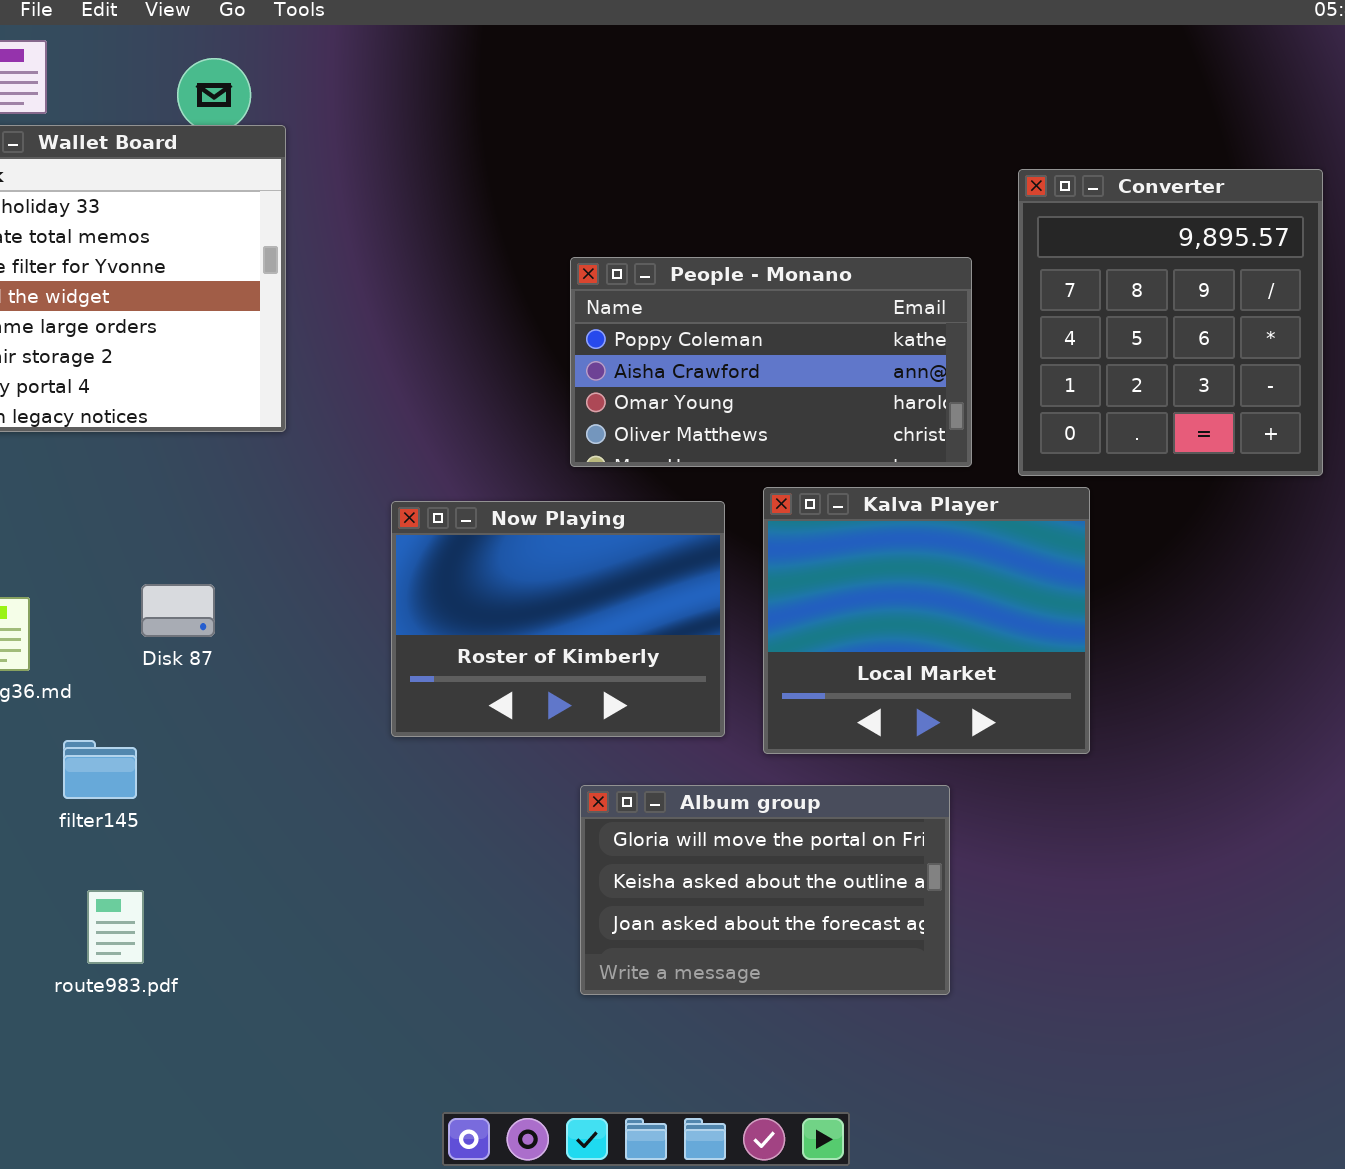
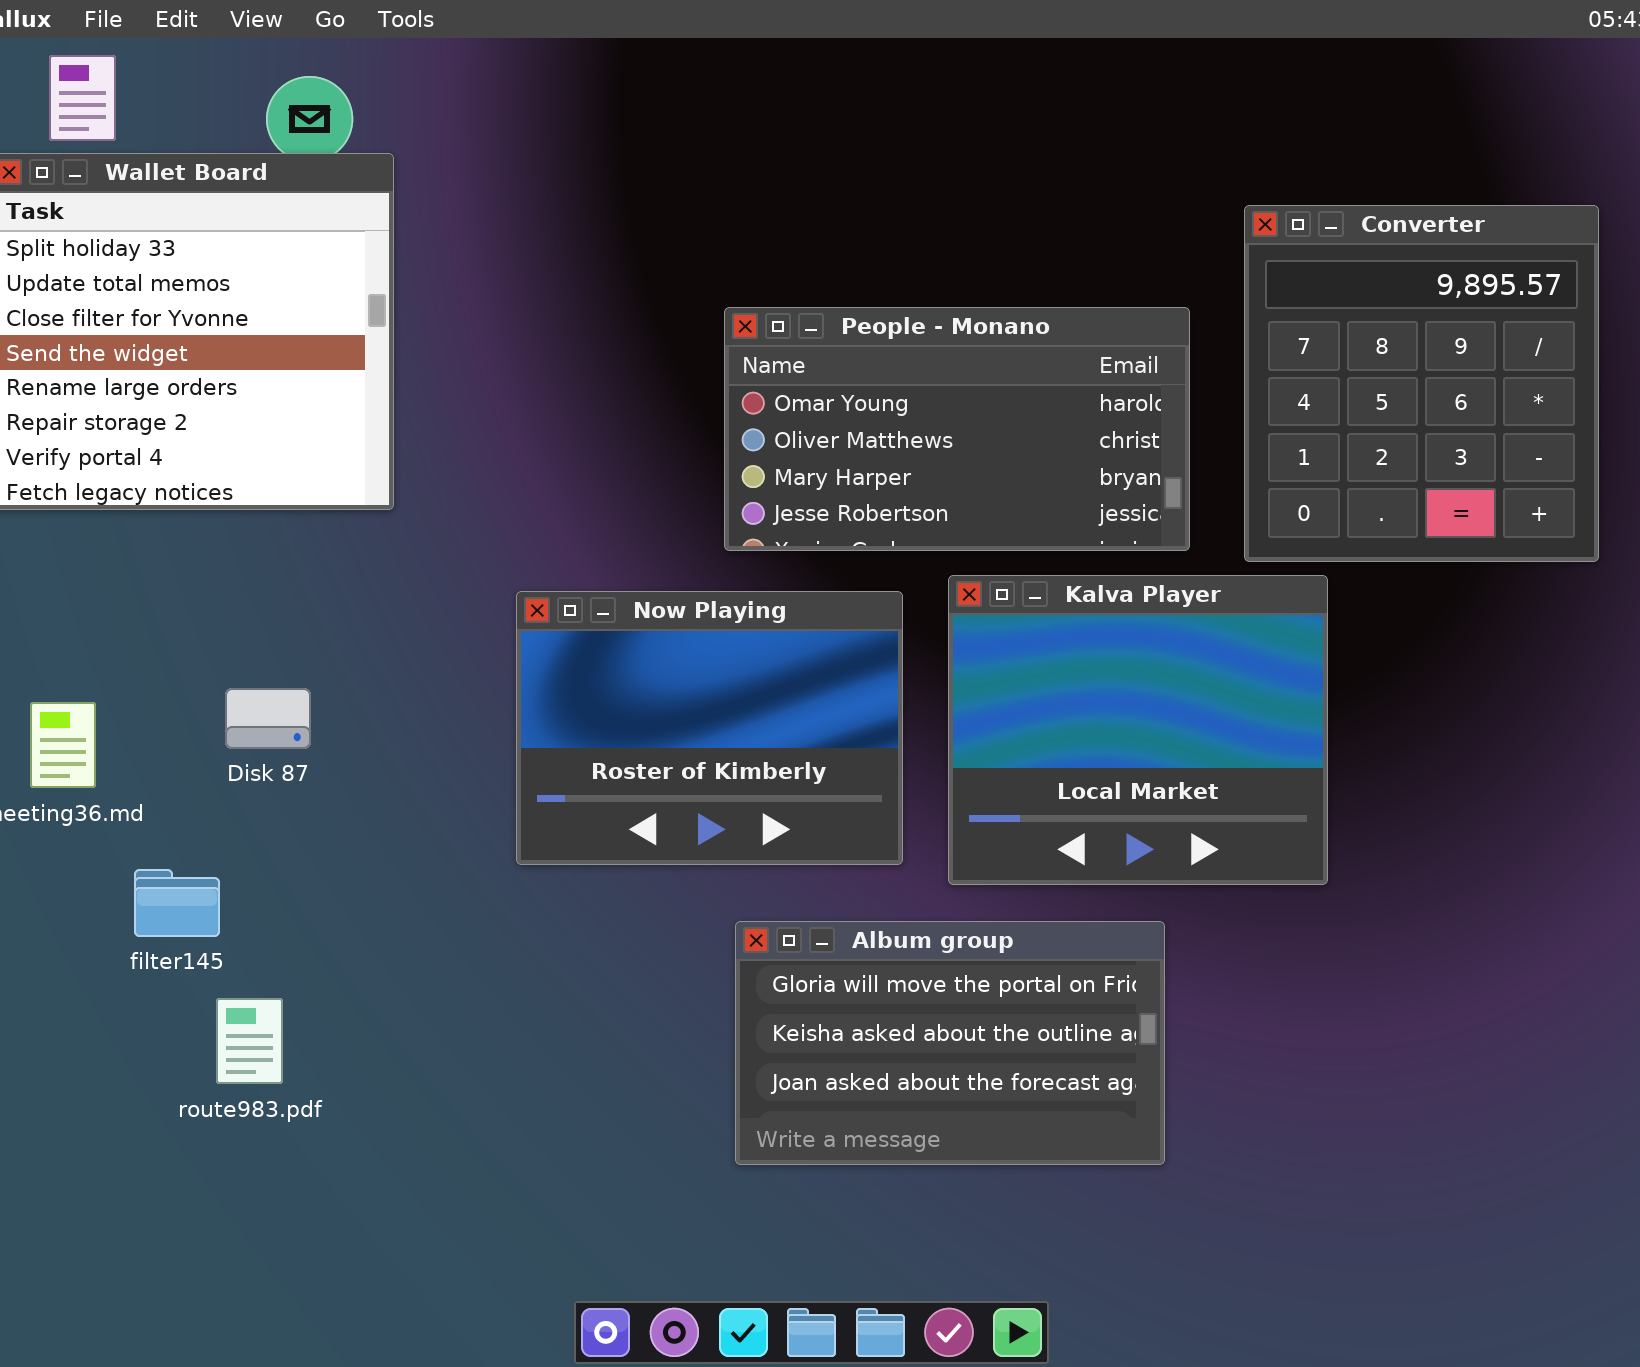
People - Monano: [570,257,972,467] -> [724,307,1190,551], scrolled down 2 rows
route983.pdf: [87,890,144,964] -> [216,998,283,1084], moved

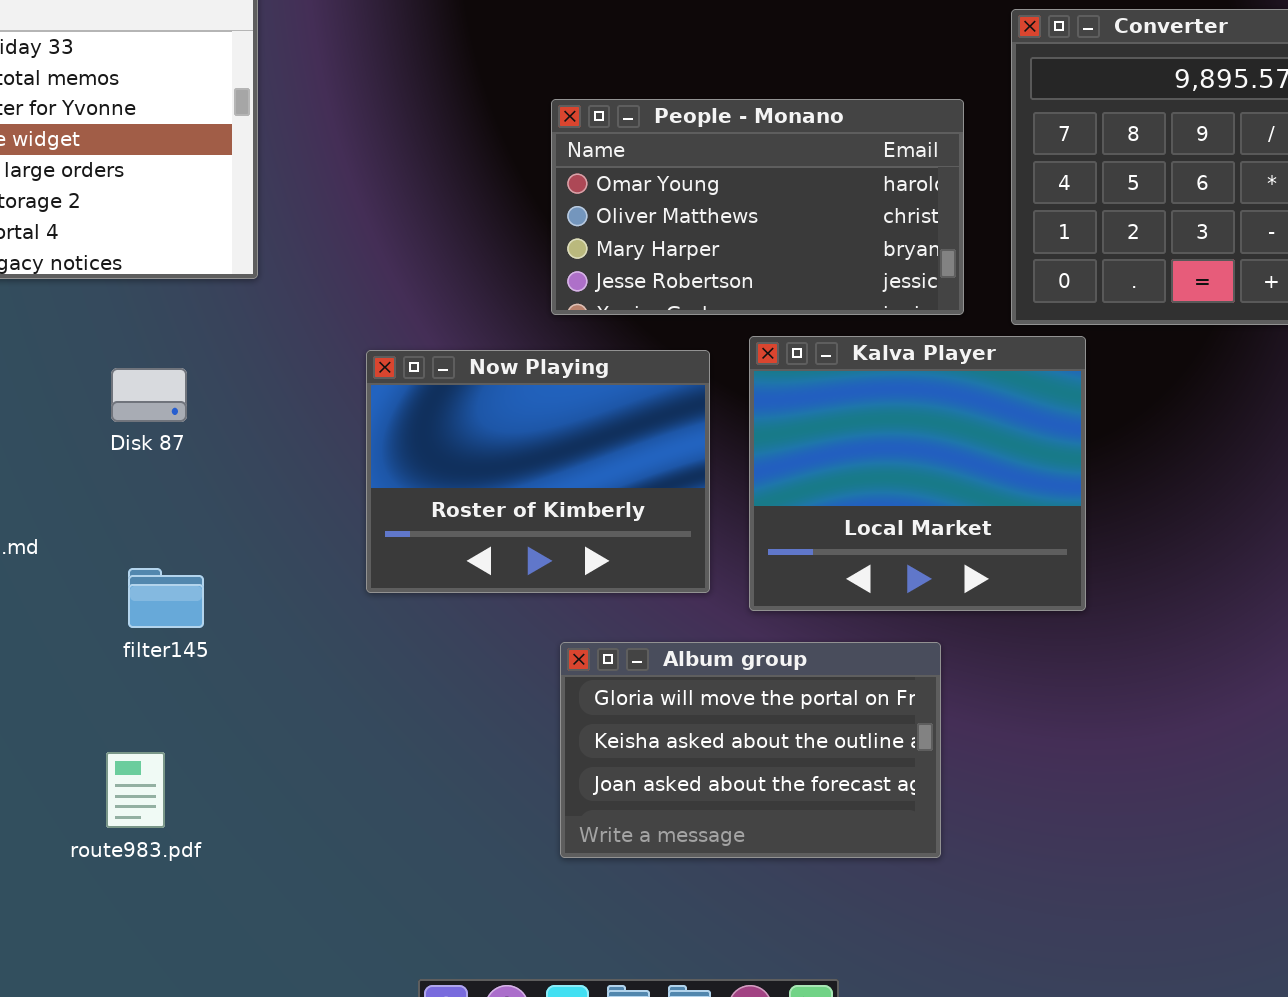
Disk 87: [225,688,311,749] -> [111,368,187,422], moved
filter145: [134,869,220,937] -> [128,568,204,628], moved
route983.pdf: [216,998,283,1084] -> [106,752,165,828], moved

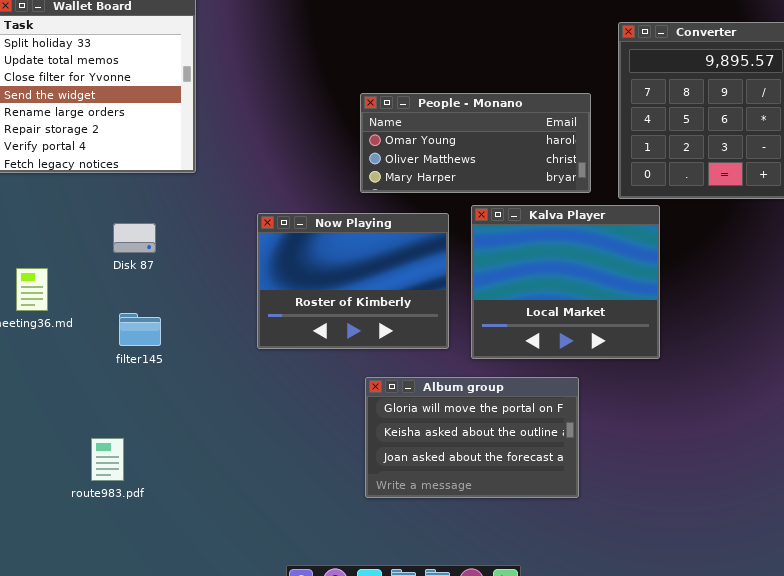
People - Monano: [551,99,964,315] -> [360,93,591,193], resized
filter145: [128,568,204,628] -> [119,313,161,346], moved
route983.pdf: [106,752,165,828] -> [91,438,124,481], moved

